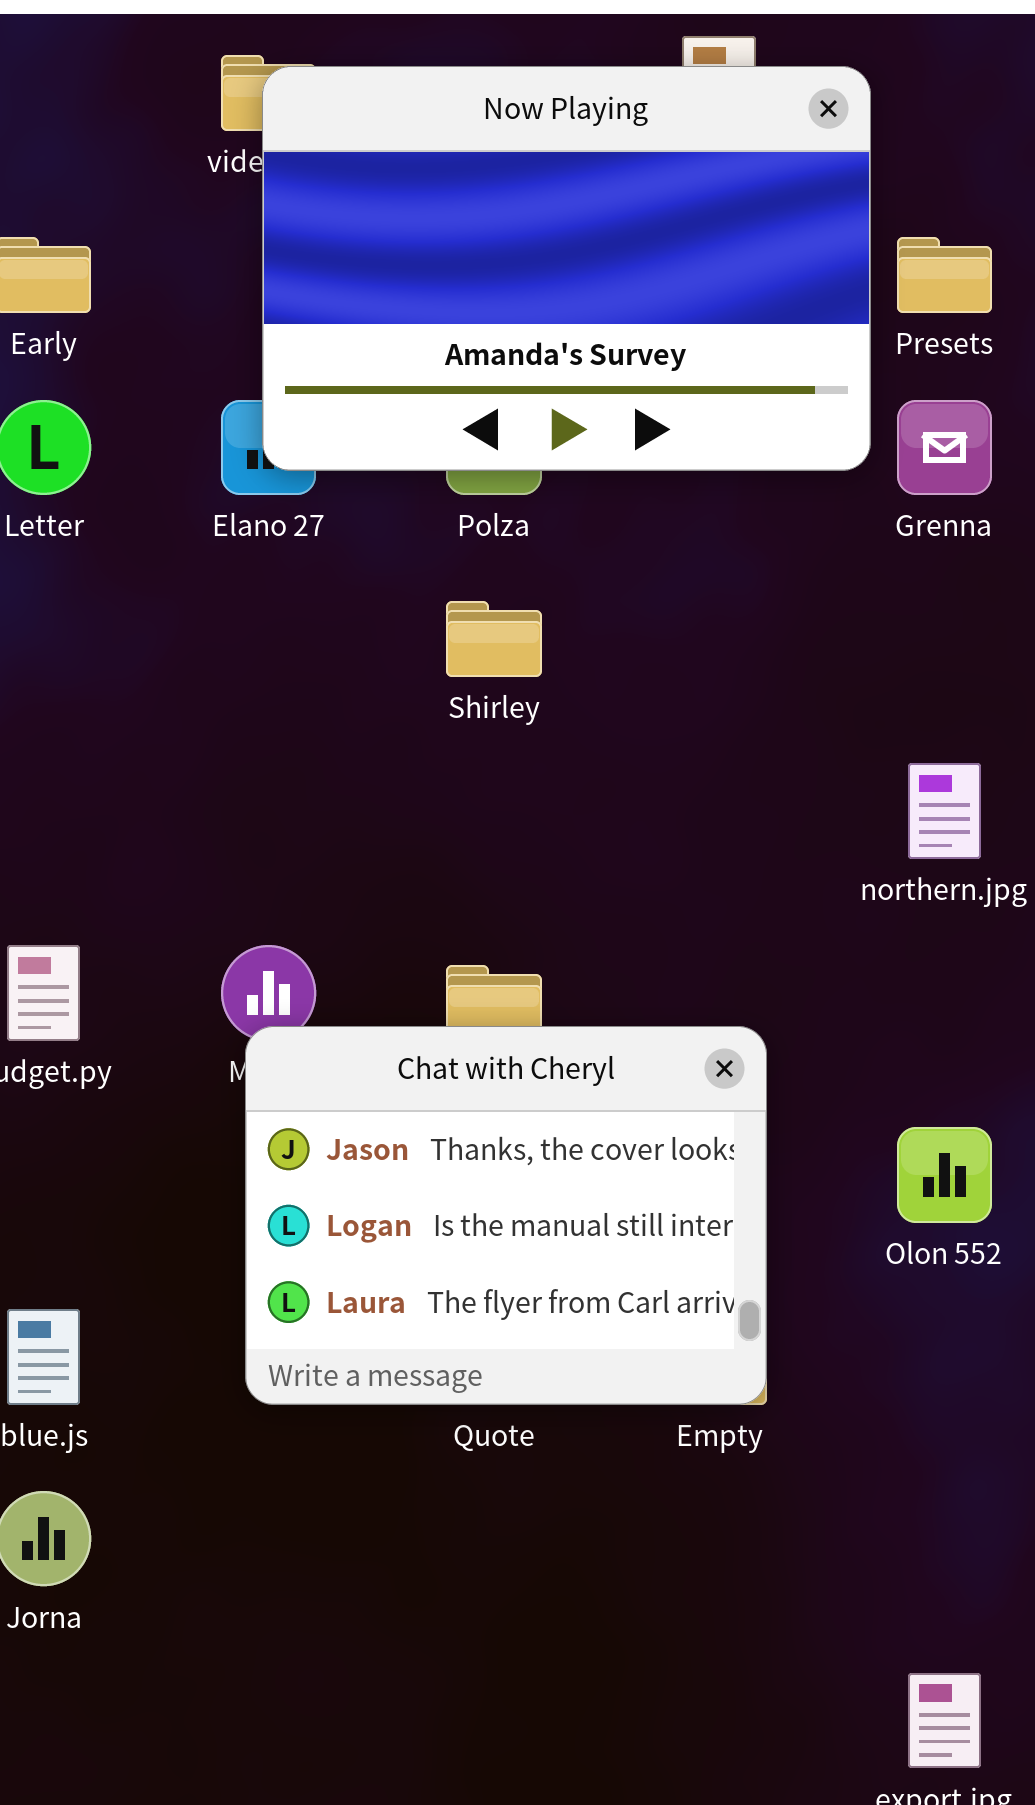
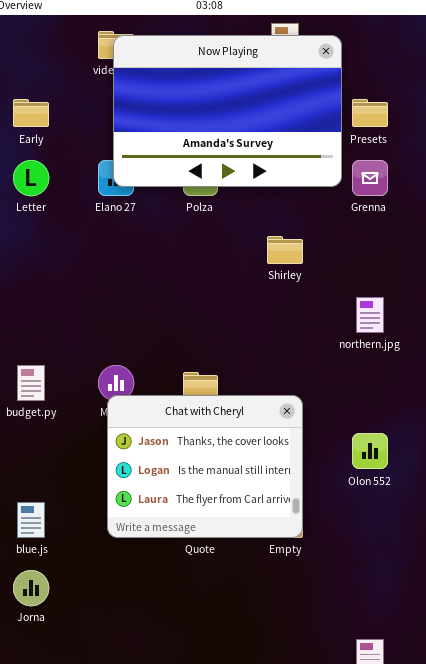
Shirley: [446,601,542,677] -> [267,236,303,264], moved

